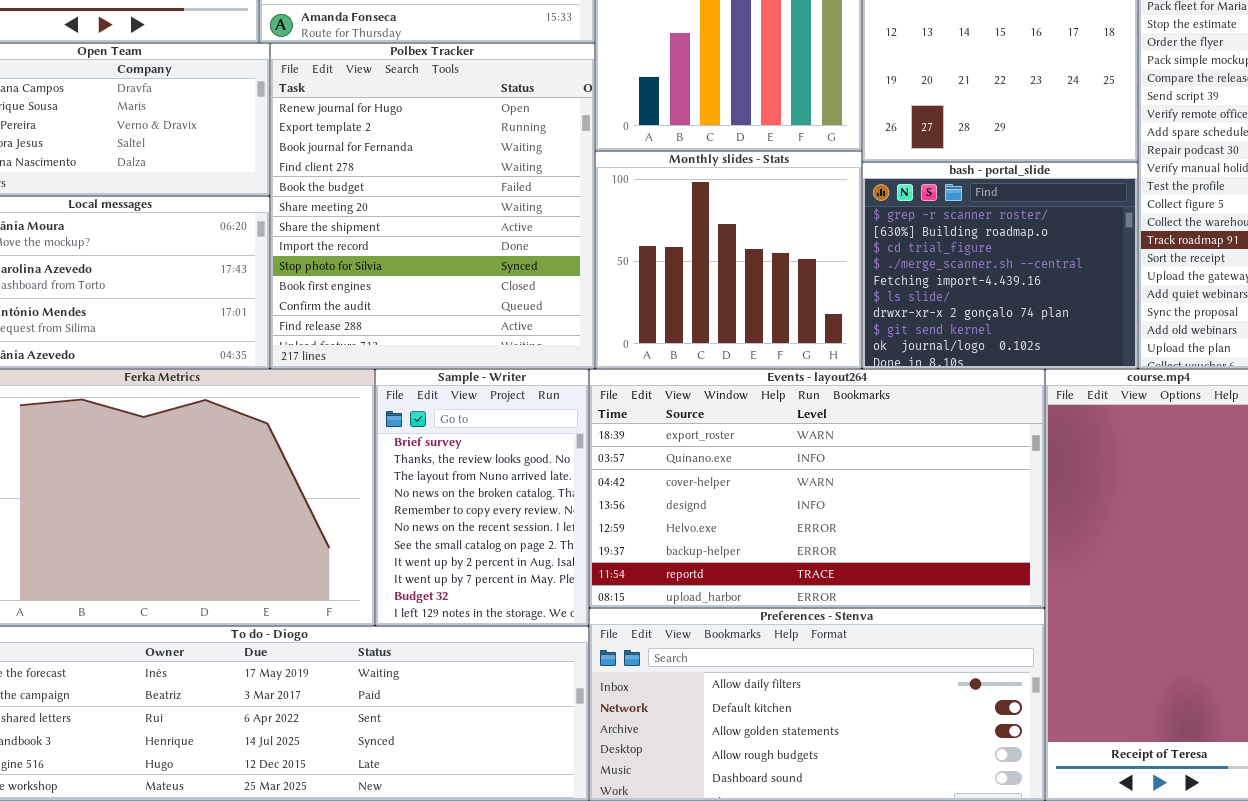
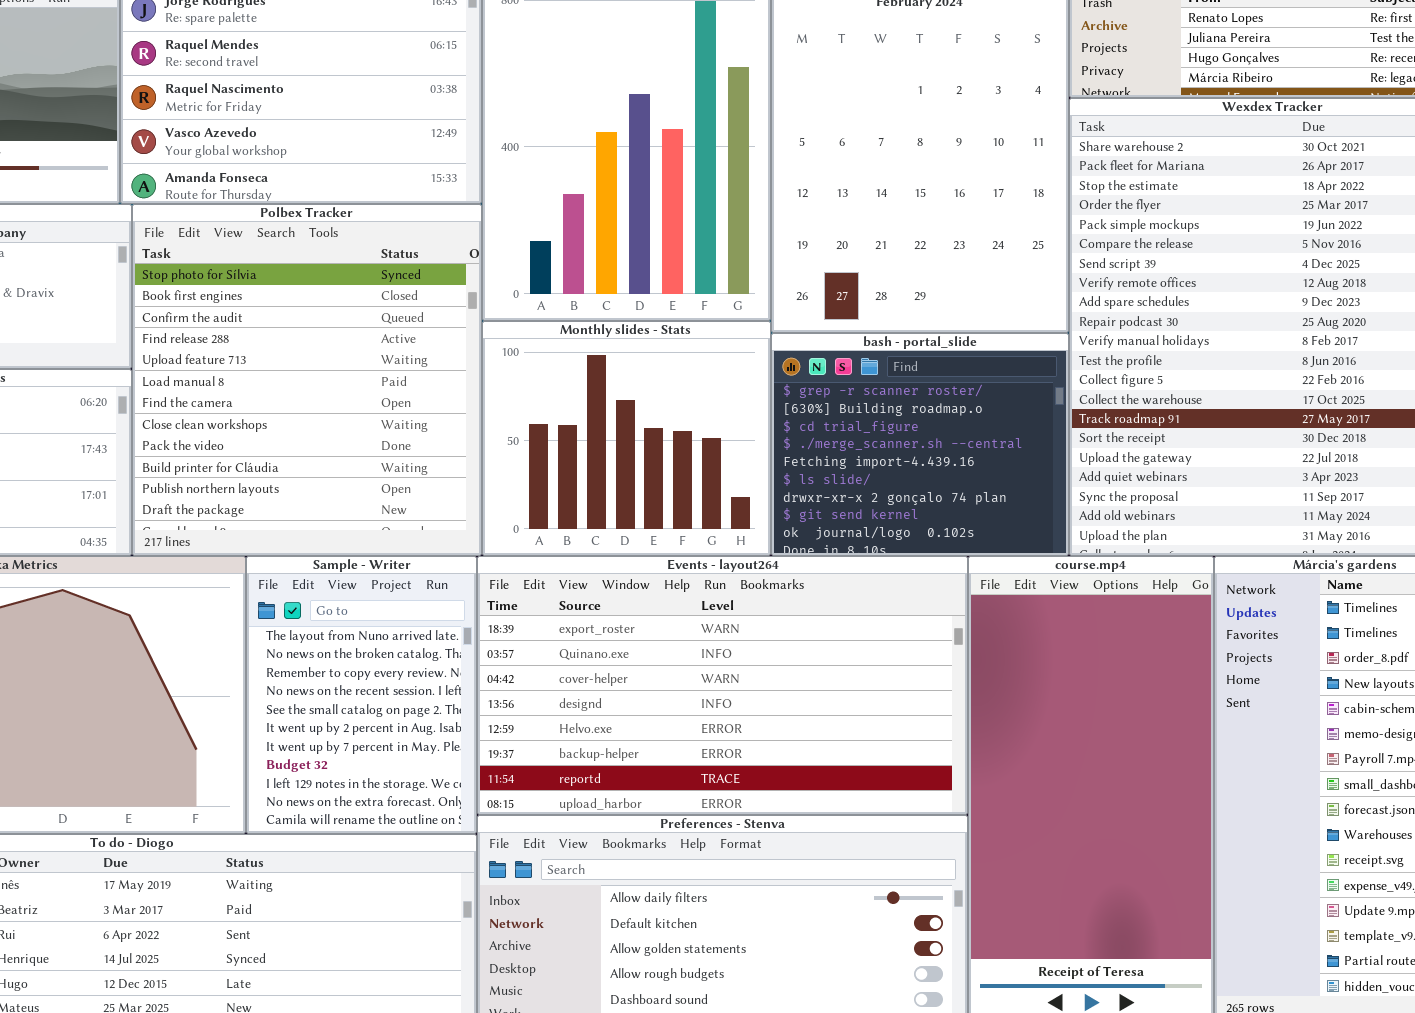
Polbex Tracker: [270,43,595,369] -> [132,204,482,556], scrolled down 8 rows
Sample - Writer: [375,369,589,626] -> [246,556,477,834], scrolled down 2 rows

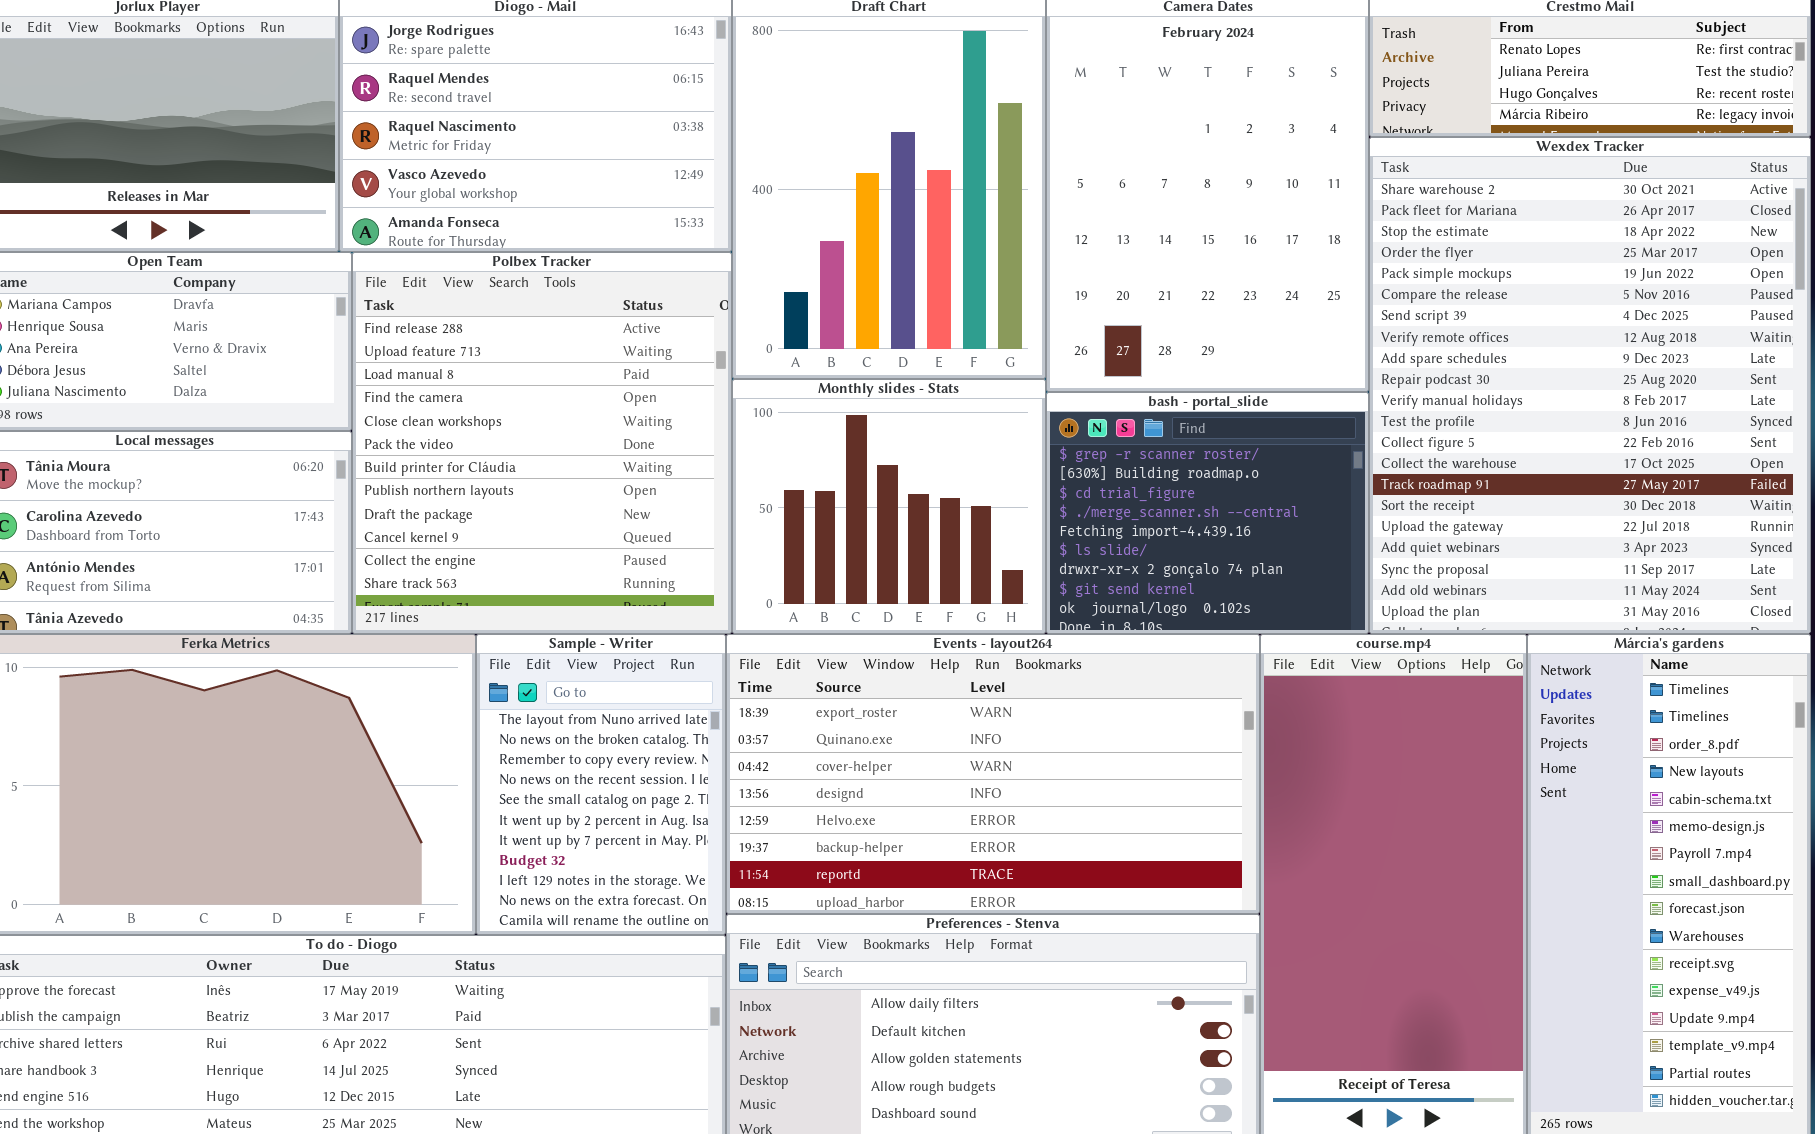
Polbex Tracker: [132,204,482,556] -> [352,252,732,634], scrolled down 3 rows

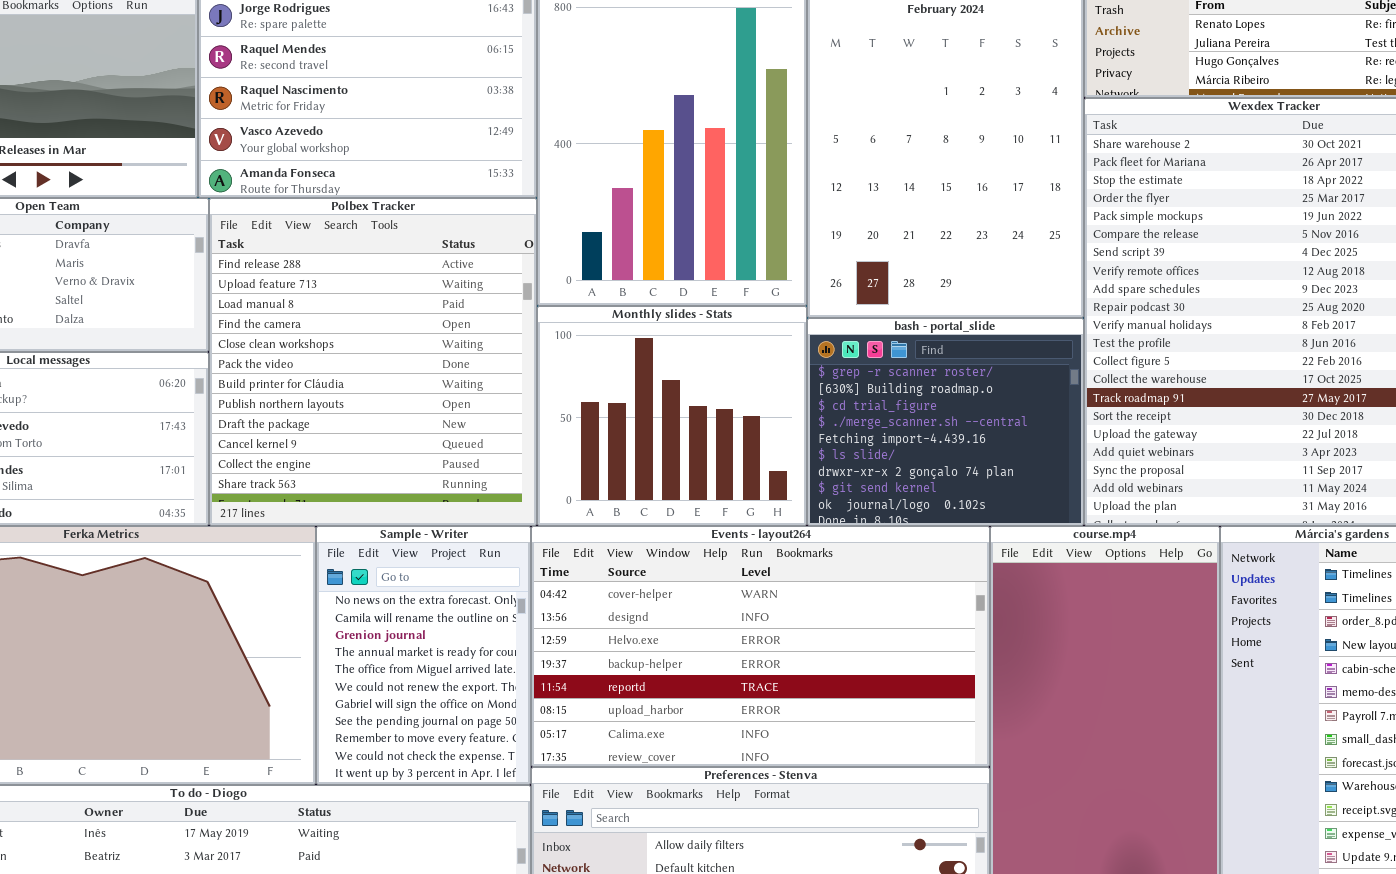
Sample - Writer: [476,634,726,935] -> [316,526,531,785], scrolled down 9 rows
Events - layout264: [726,634,1260,914] -> [531,526,990,767], scrolled down 2 rows

